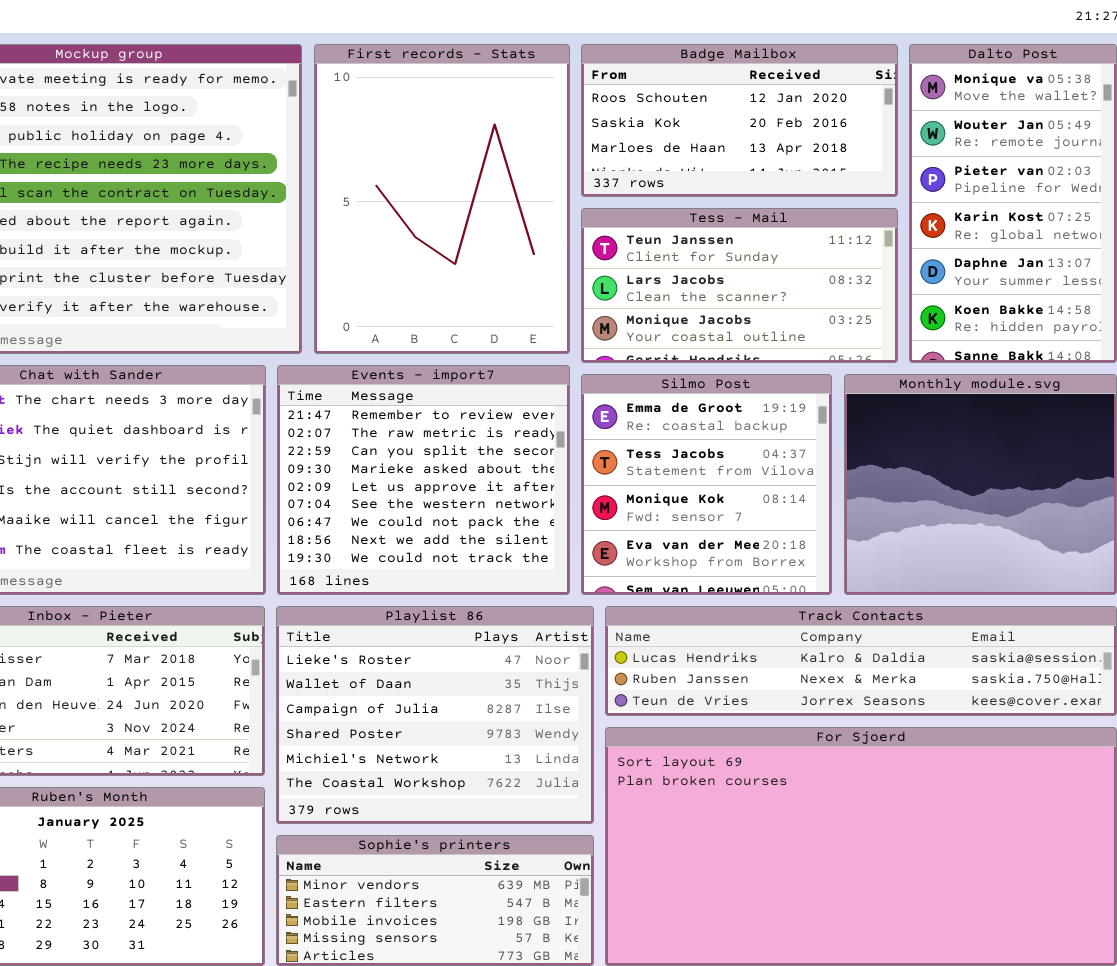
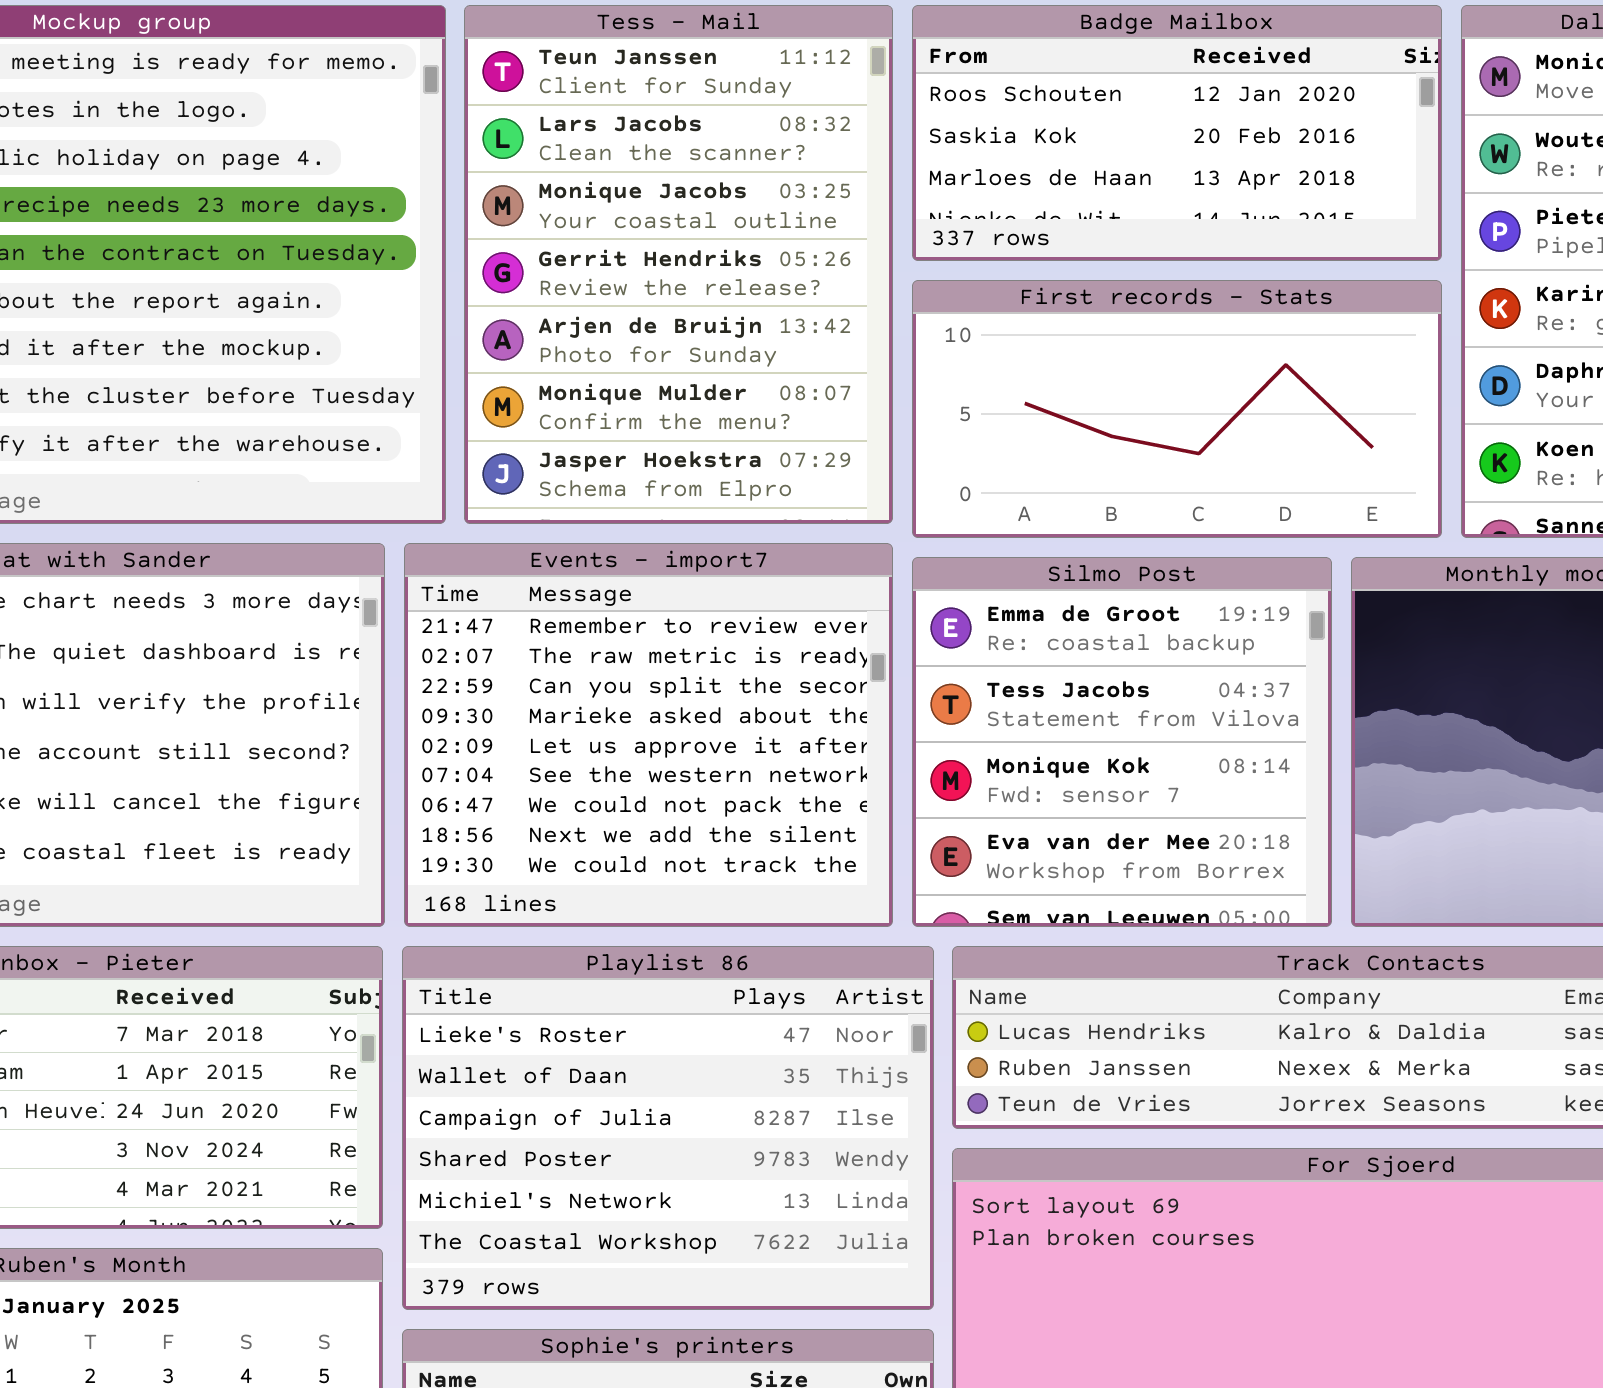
First records - Stats: [314,44,570,354] -> [912,280,1442,538], moved, resized
Tess - Mail: [581,208,898,363] -> [464,5,893,524], moved, resized

